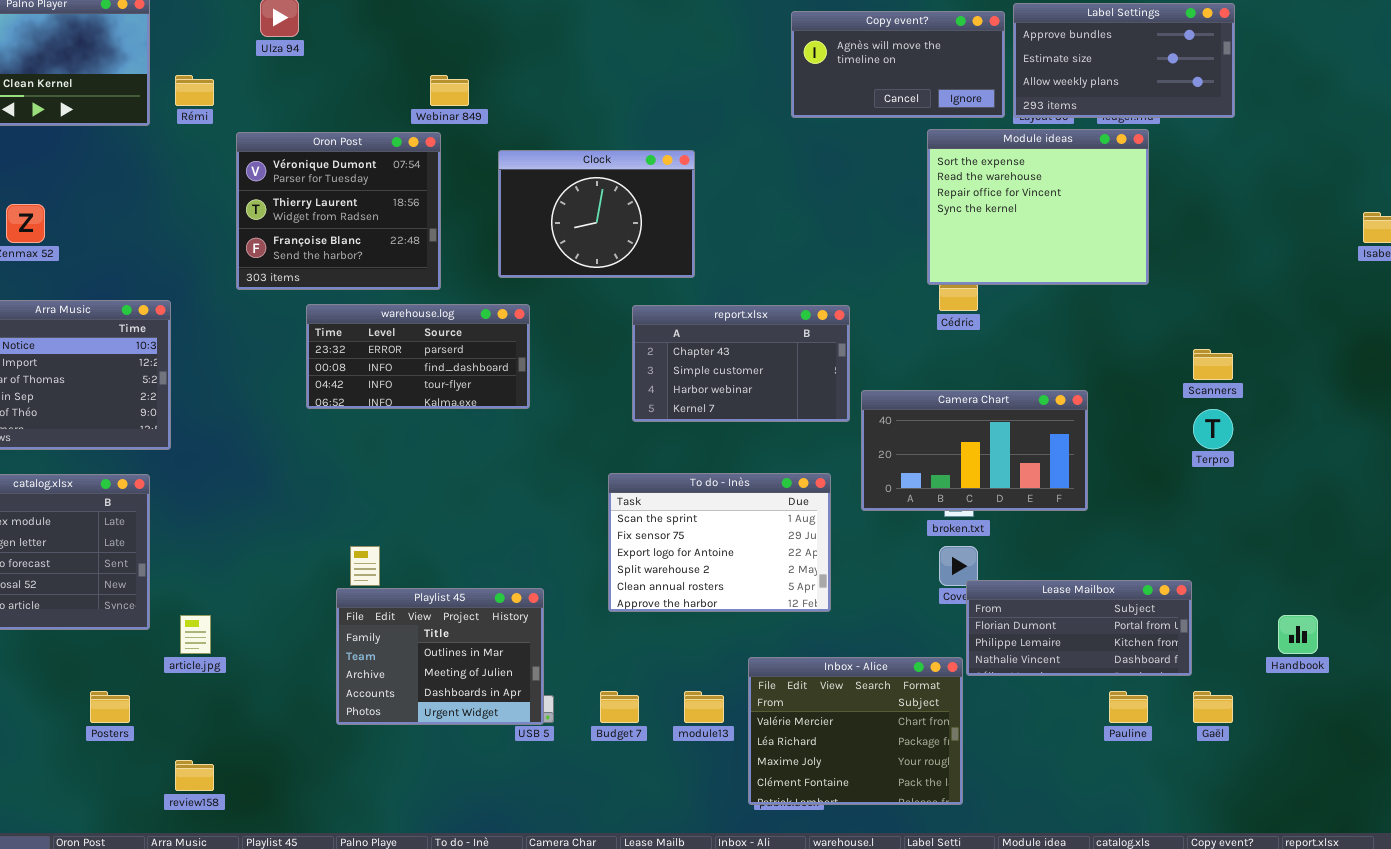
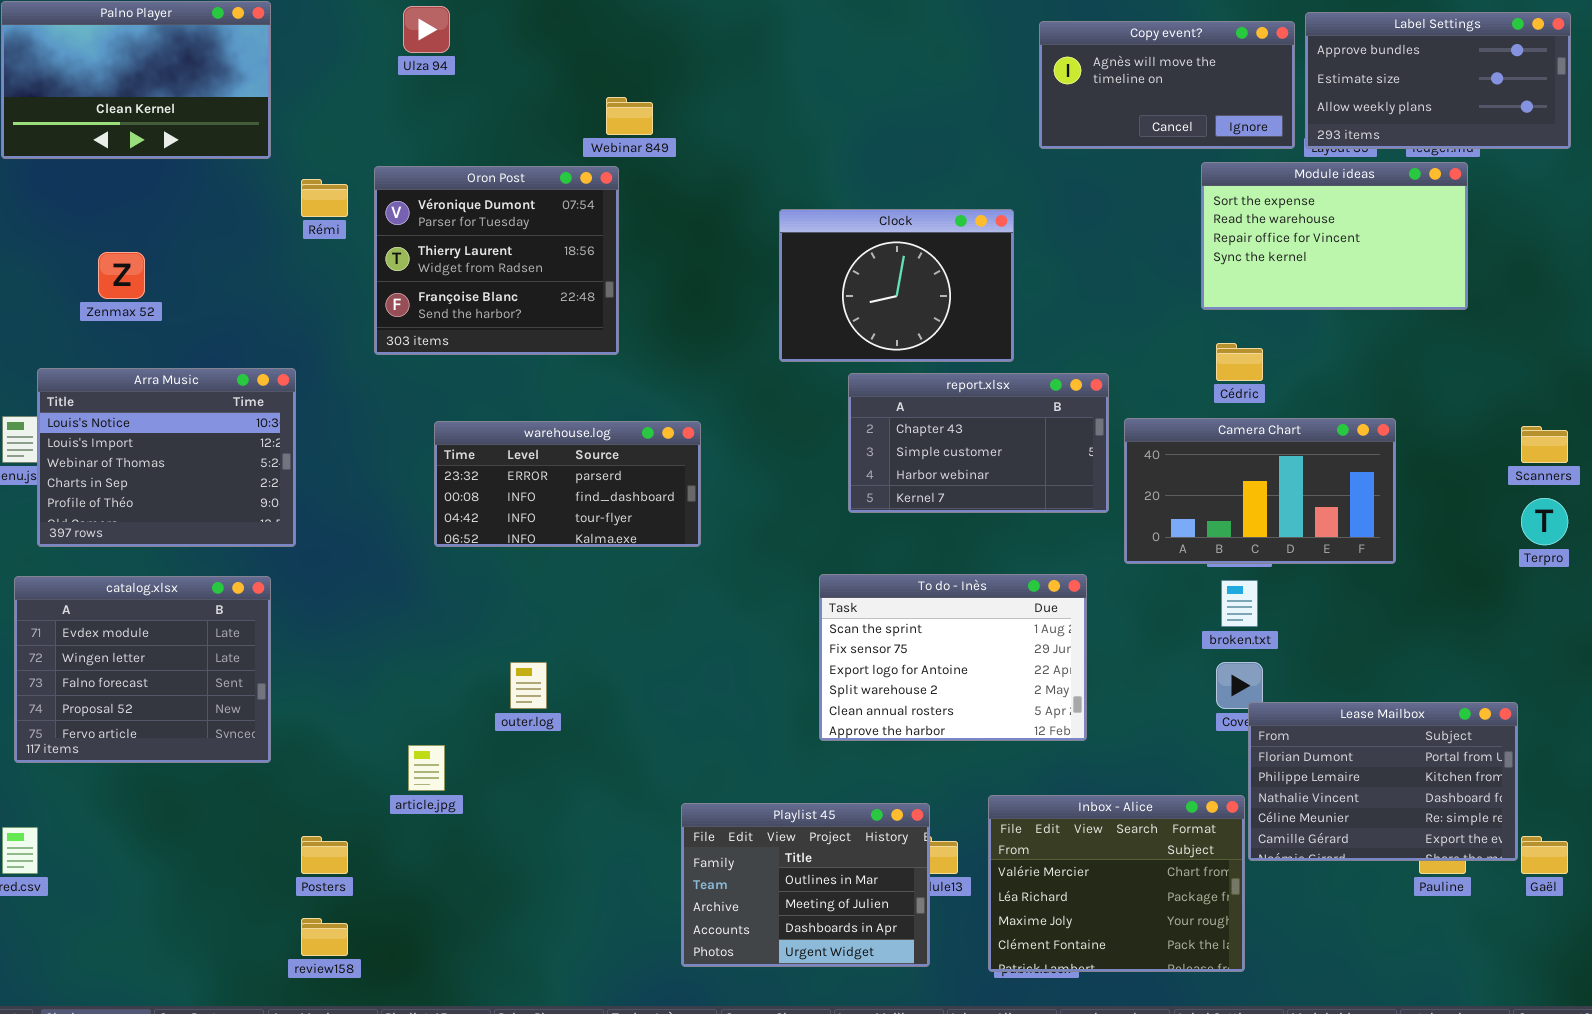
Rémi: [175,75,214,106] -> [301,179,348,217], moved
Module ideas: [927,129,1149,285] -> [1201,162,1468,310], resized
Clock: [498,150,695,278] -> [779,209,1014,362], moved
warehouse.log: [306,304,530,409] -> [434,421,701,547], moved
Camera Chart: [861,390,1088,511] -> [1124,418,1396,564], moved
Lease Mailbox: [966,580,1192,676] -> [1248,702,1518,861], resized
Playlist 45: [336,588,544,725] -> [681,803,930,967], moved
article.jpg: [180,615,211,654] -> [408,745,445,791], moved
Posters: [90,691,130,723] -> [301,836,348,874], moved

